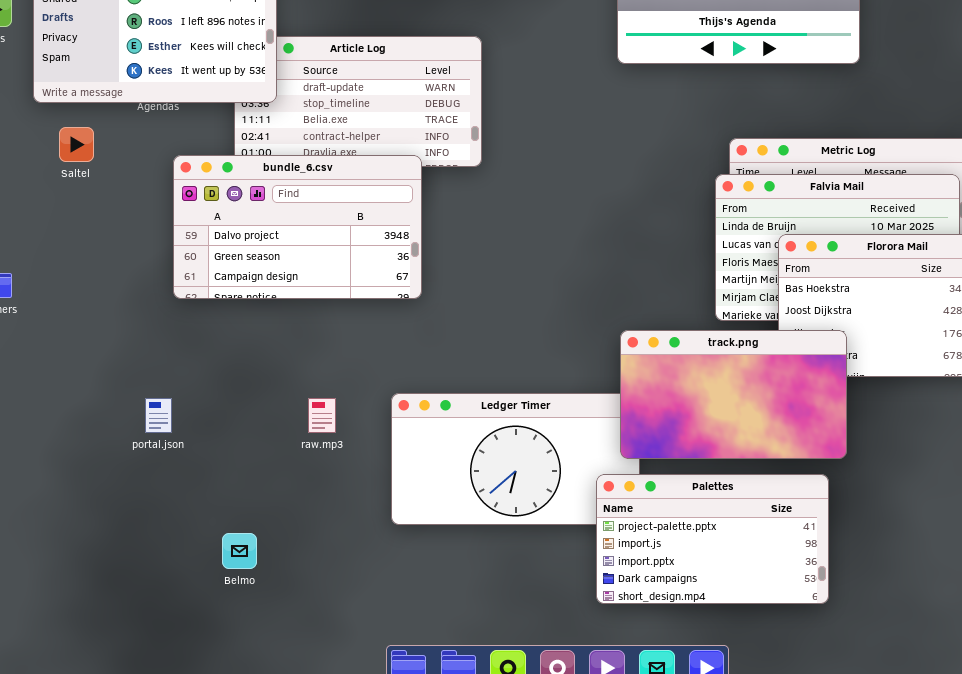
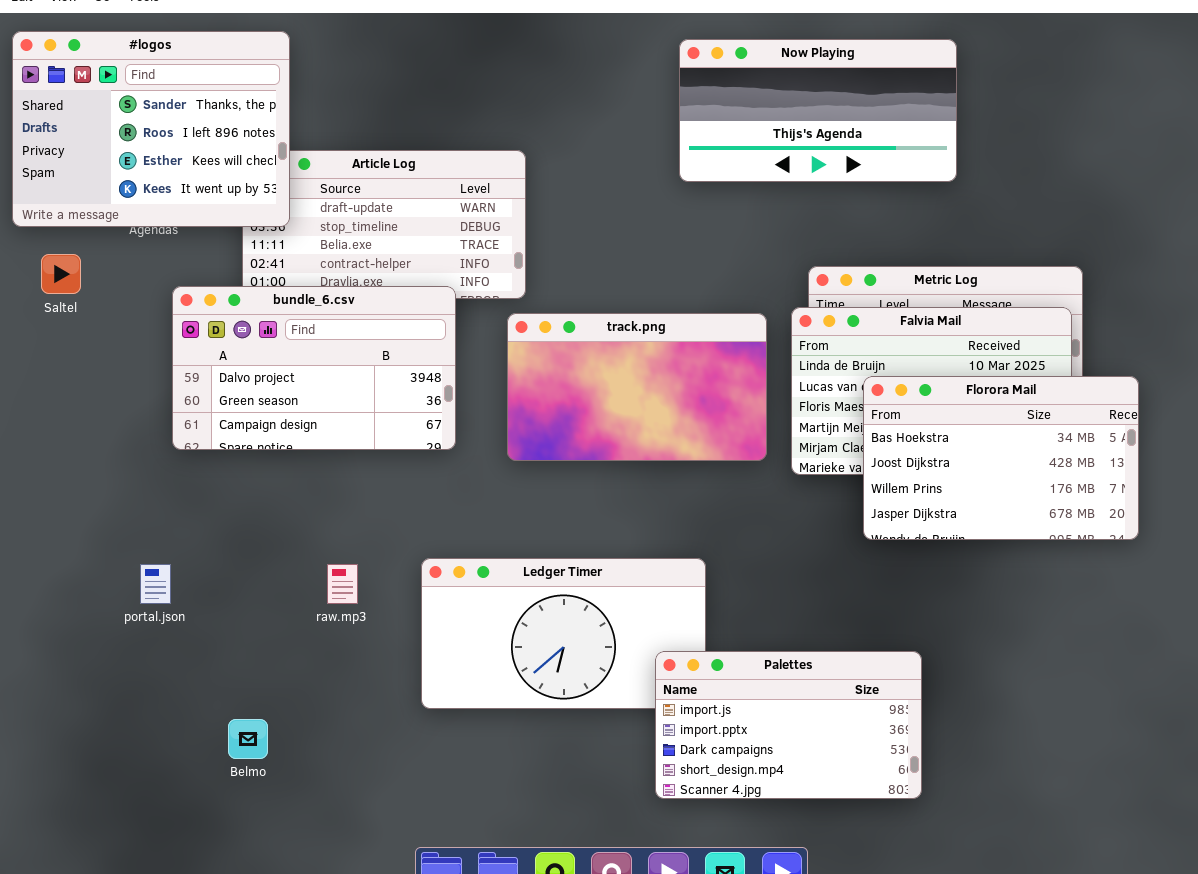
track.png: [620,330,847,459] -> [507,313,767,461], moved
Palettes: [596,474,829,604] -> [655,651,922,799], scrolled down 1 row

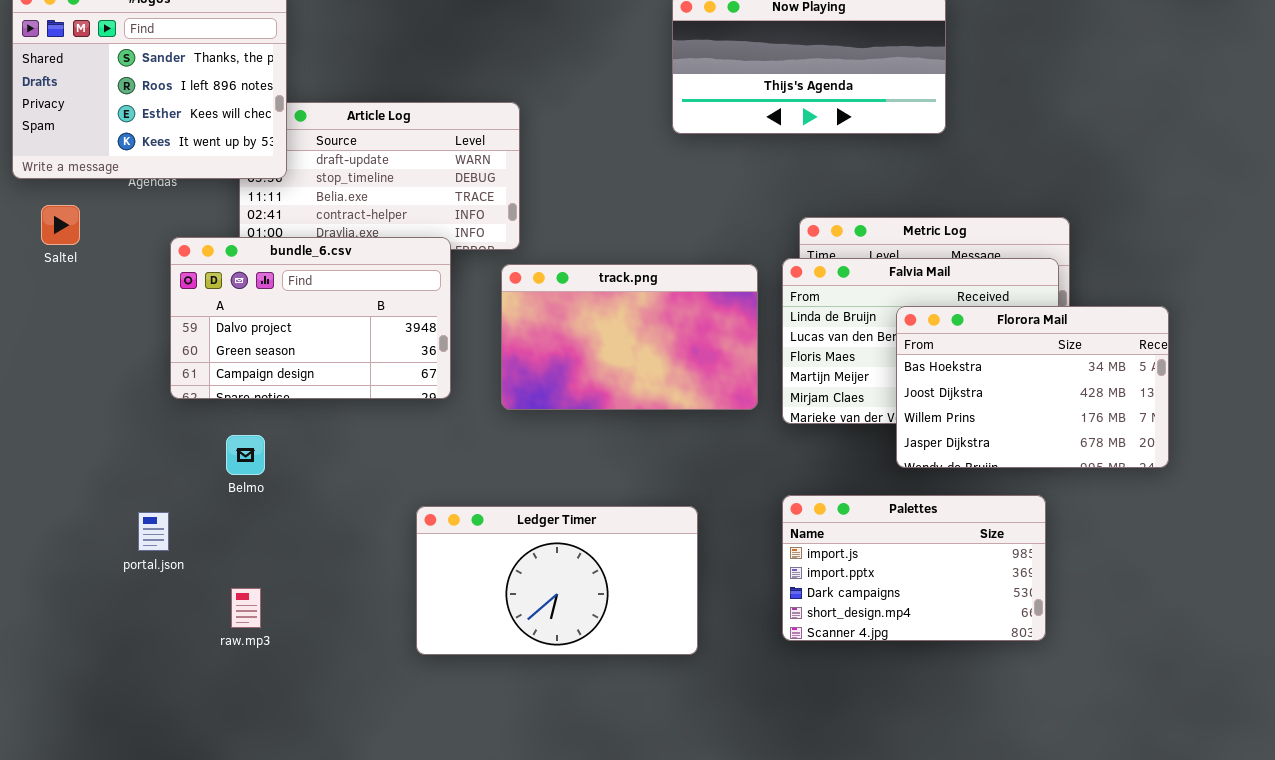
Florora Mail: [863,376,1139,540] -> [896,306,1169,468], moved
raw.mp3: [327,564,358,604] -> [231,588,261,628], moved
Palettes: [655,651,922,799] -> [782,495,1046,641], moved
Belmo: [228,719,268,759] -> [226,435,265,475], moved

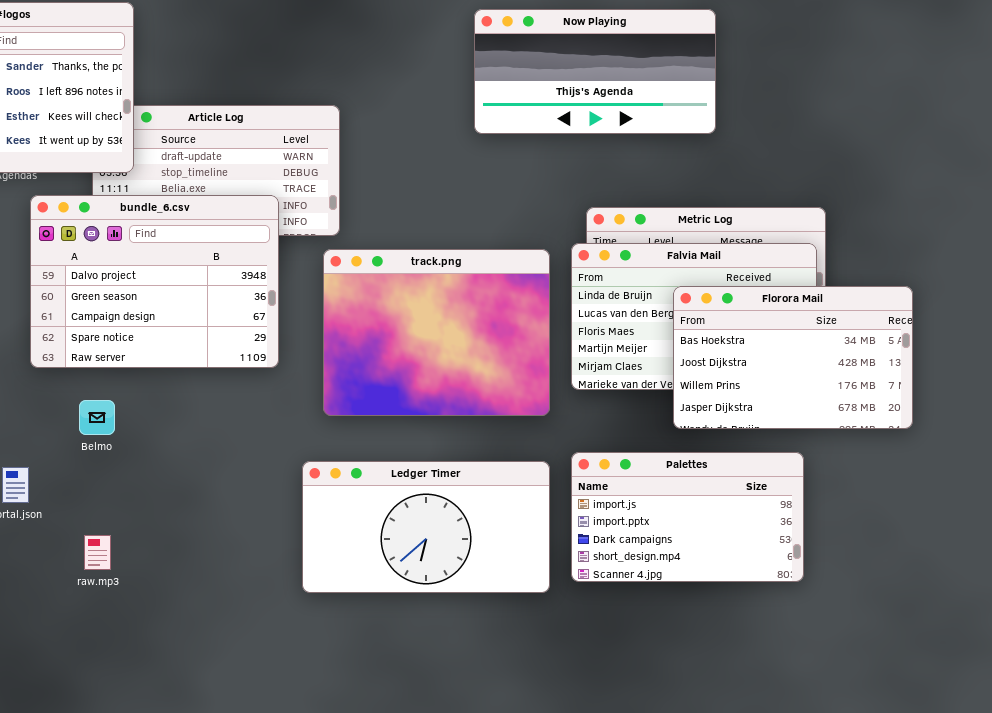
bundle_6.csv: [170,237,451,399] -> [30,195,279,368], resized
track.png: [501,264,758,410] -> [323,249,550,416], resized
Ledger Timer: [416,506,698,655] -> [302,461,550,593], moved

